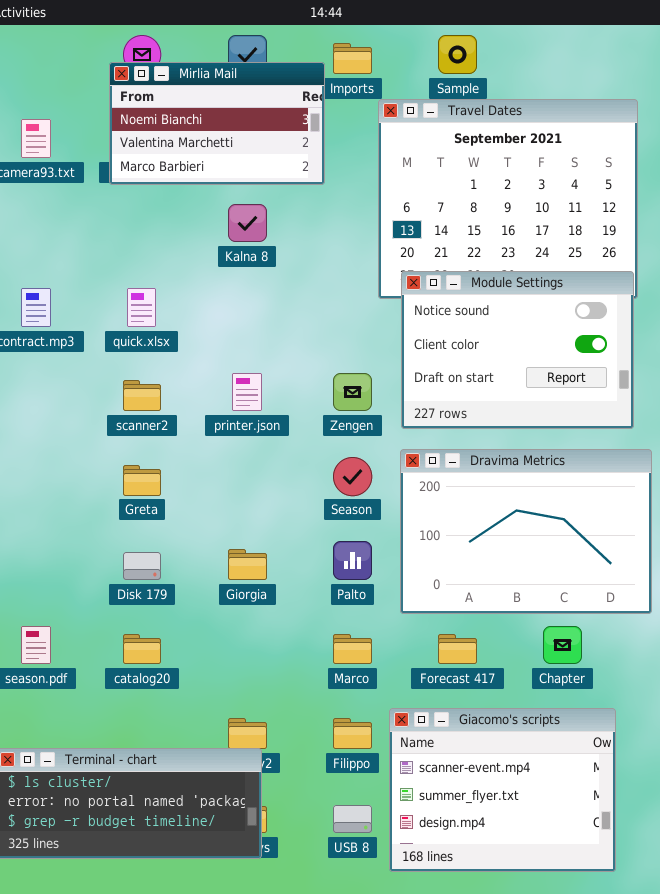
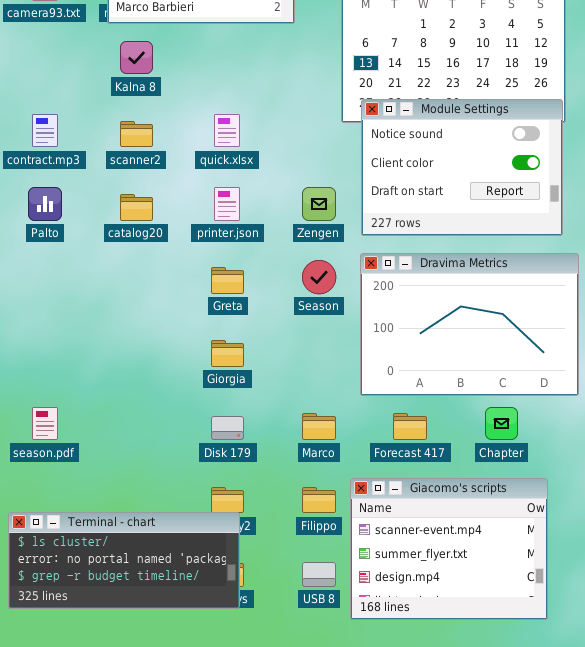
Kalna 8: [228,204,267,242] -> [120,41,153,74], moved
quick.xlsx: [127,288,156,327] -> [214,114,240,147], moved
scanner2: [123,380,161,411] -> [120,121,153,147], moved
Greta: [123,465,161,496] -> [211,267,244,294], moved
Palto: [333,541,372,580] -> [28,187,62,221], moved
Disk 179: [123,552,161,580] -> [211,416,244,440], moved
catalog20: [123,634,161,664] -> [120,194,153,221], moved

